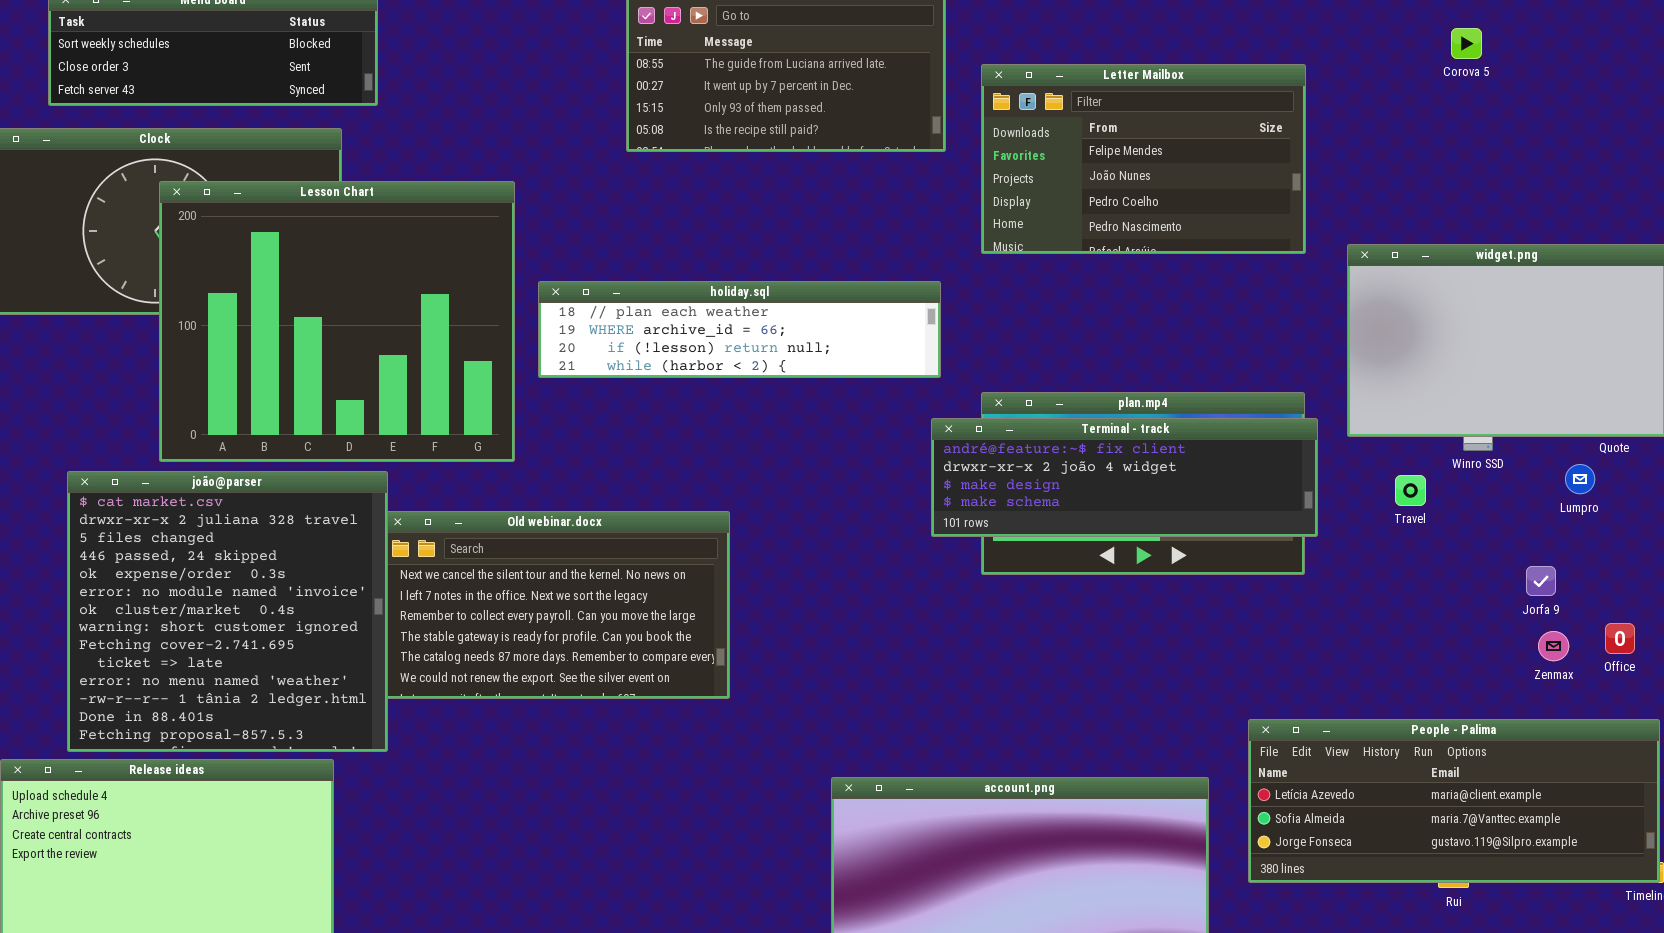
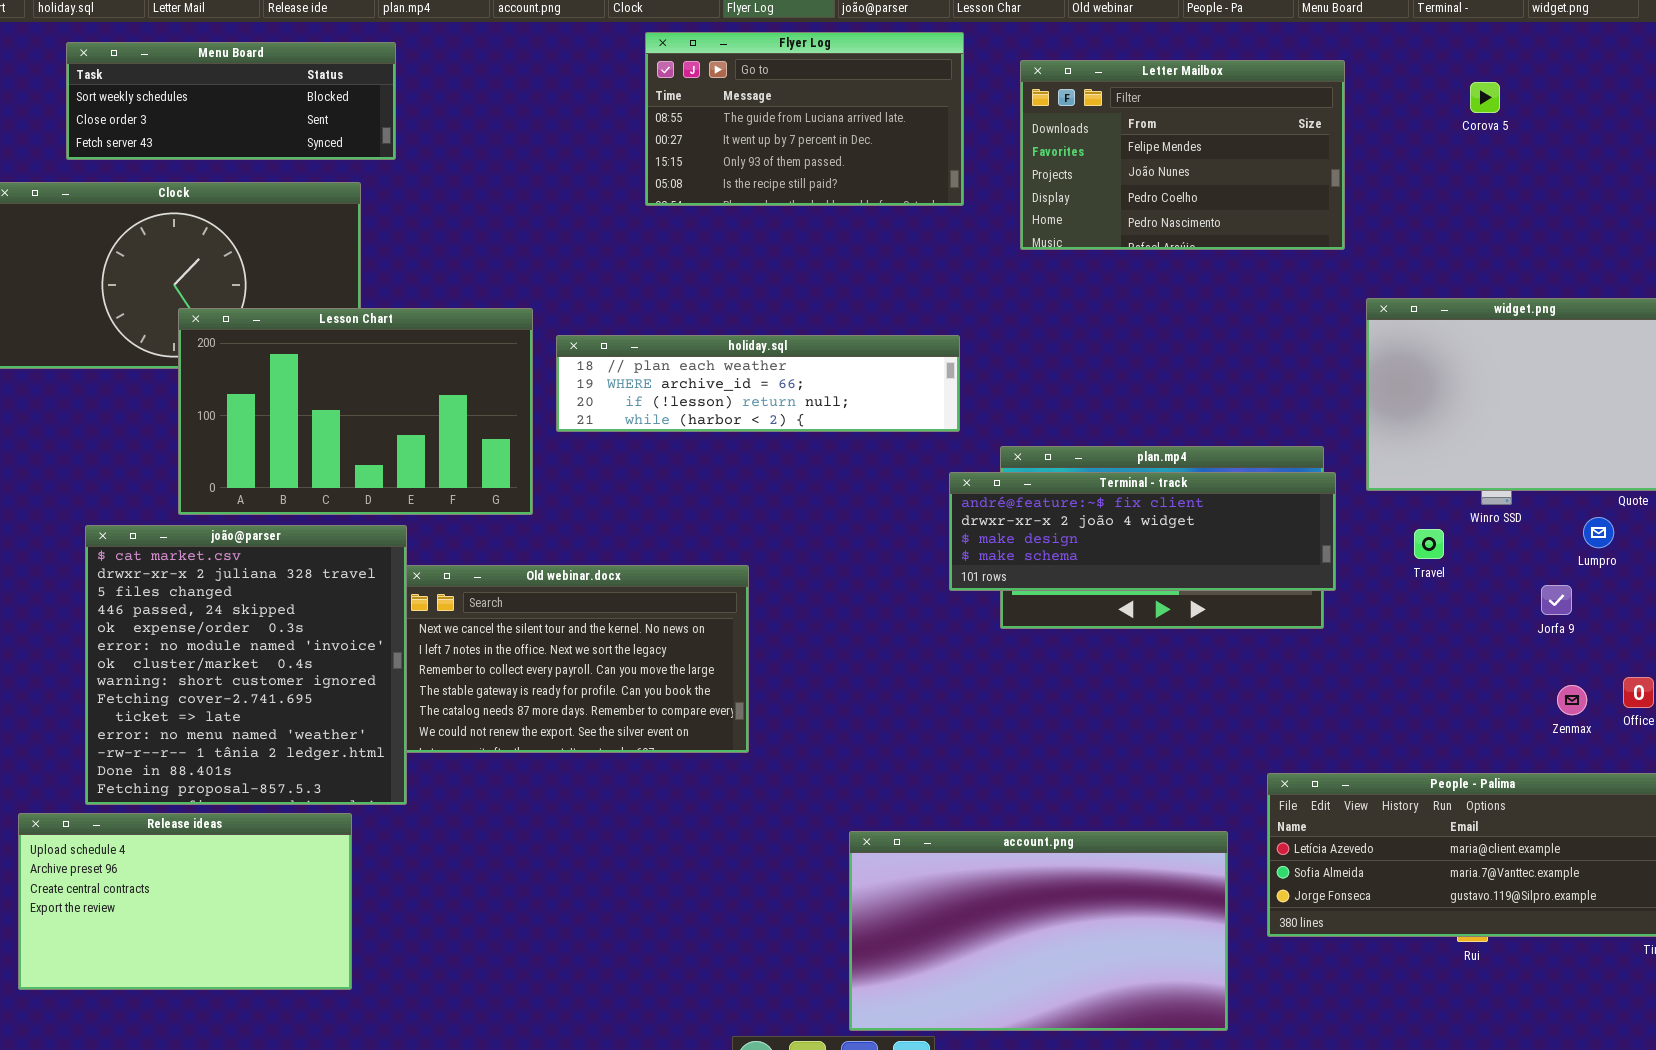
Letter Mailbox: [981,64,1306,254] -> [1020,60,1345,250], moved
Lesson Chart: [159,181,515,462] -> [178,308,533,515], resized
Jorfa 9: [1526,566,1556,596] -> [1541,585,1572,615], moved

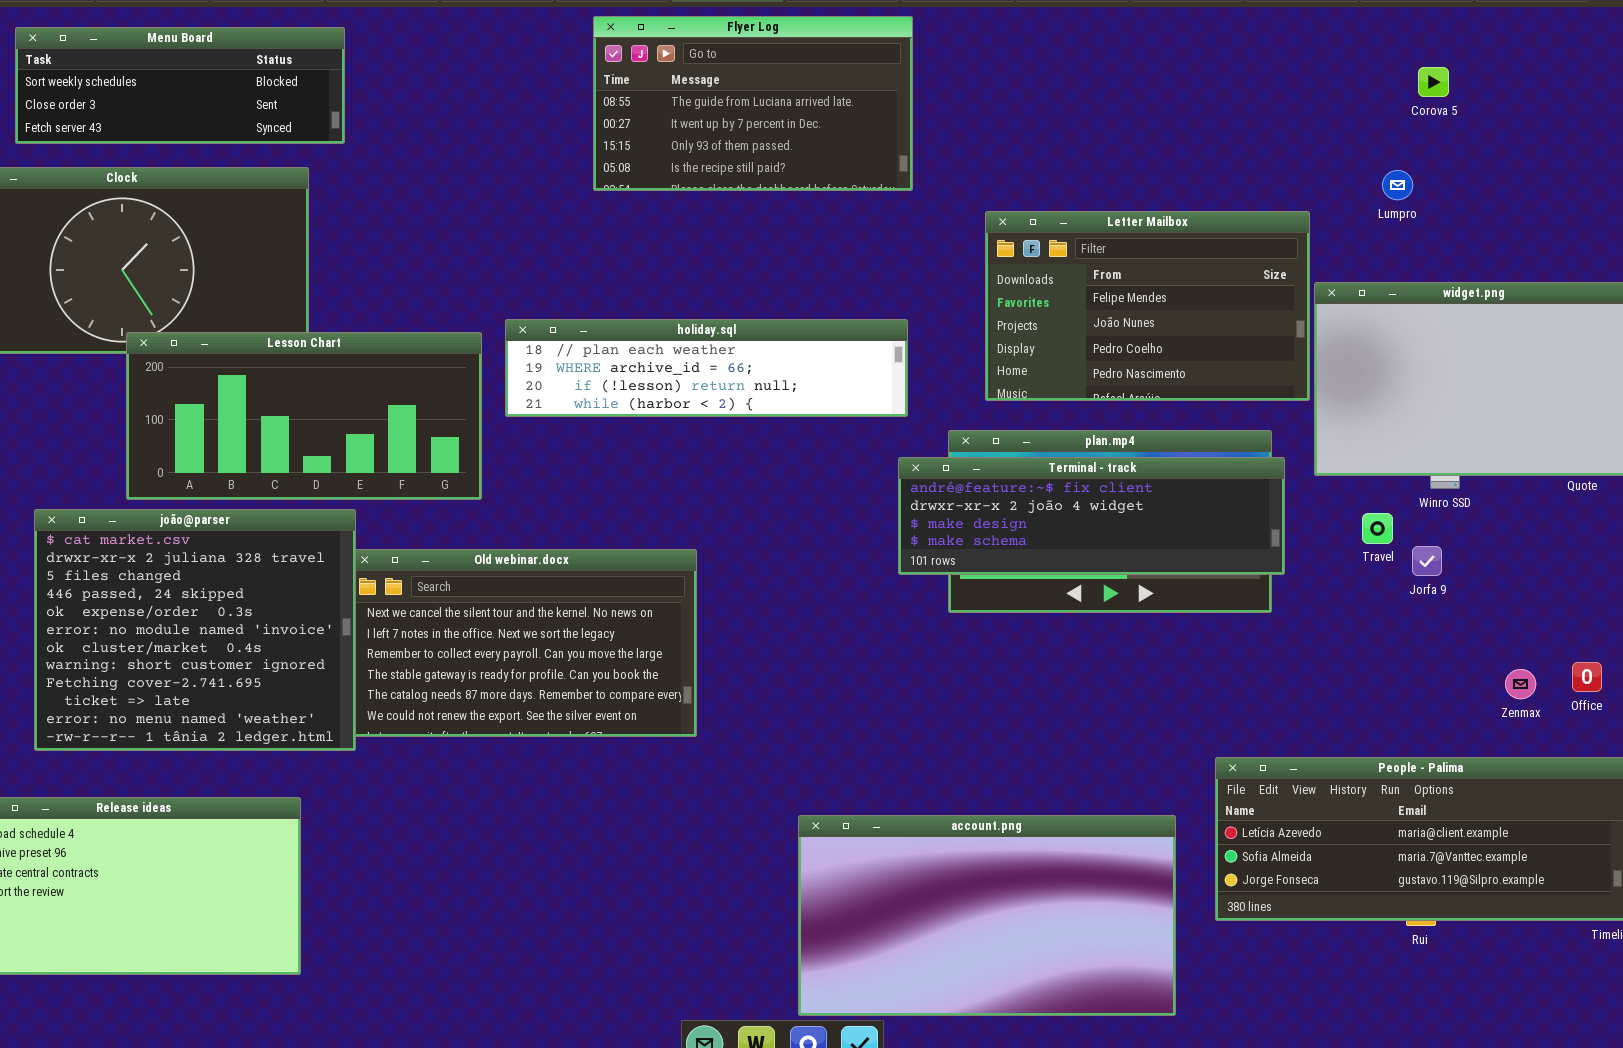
Letter Mailbox: [1020,60,1345,250] -> [985,211,1310,401], moved
Lesson Chart: [178,308,533,515] -> [126,332,482,500], resized
Lumpro: [1583,517,1614,548] -> [1382,170,1413,200], moved
joão@parser: [85,525,407,805] -> [34,509,356,751], resized
Jorfa 9: [1541,585,1572,615] -> [1412,546,1442,576], moved

